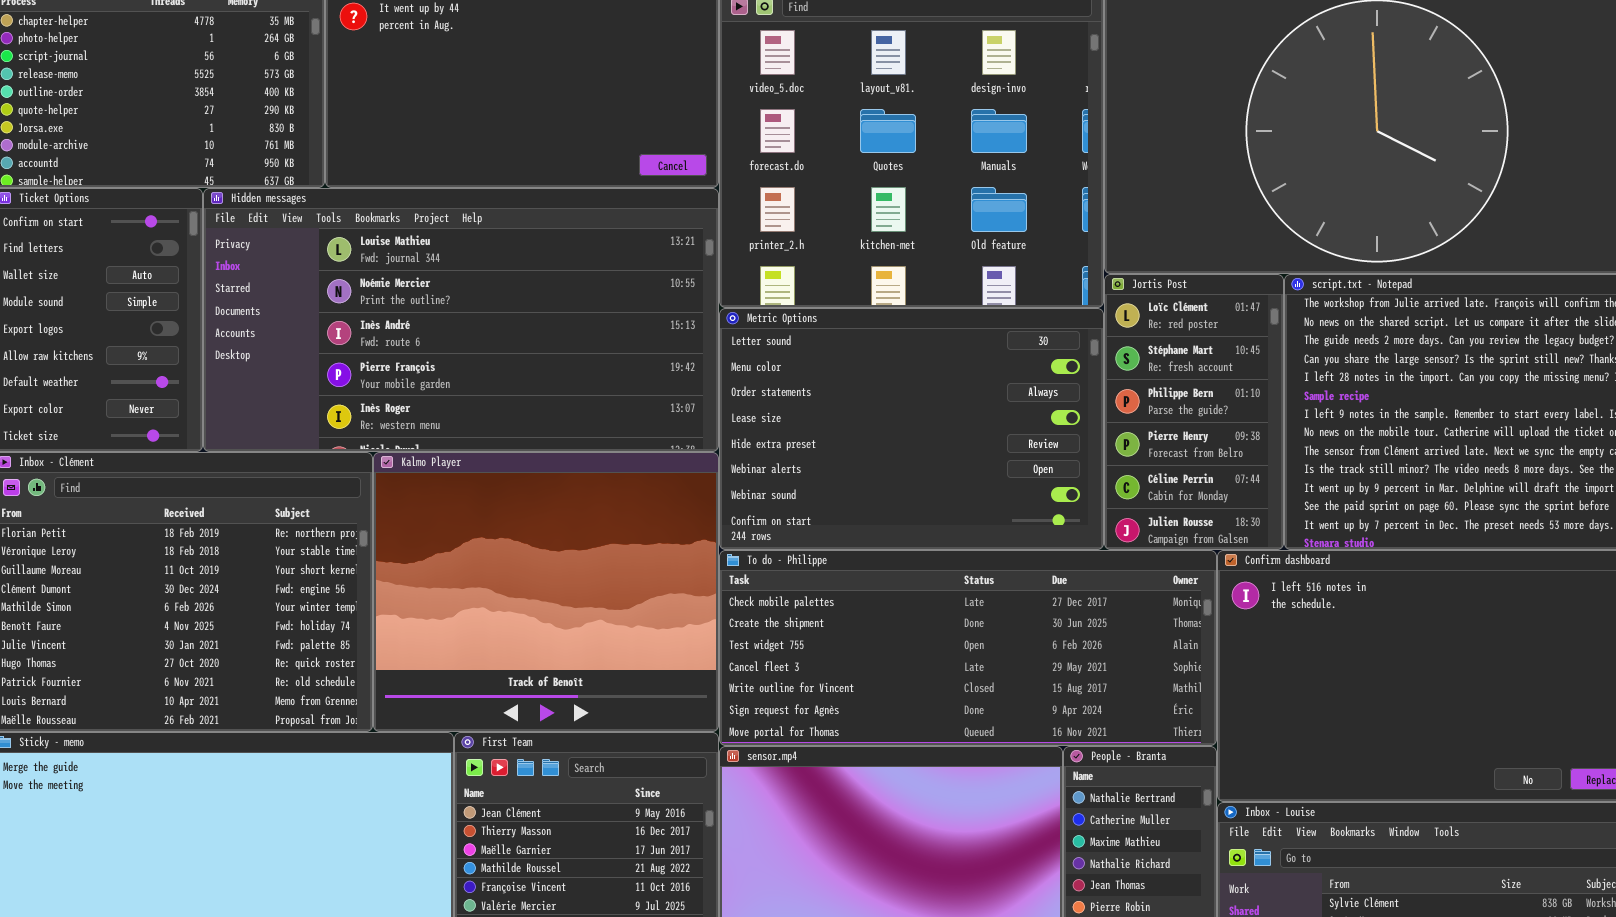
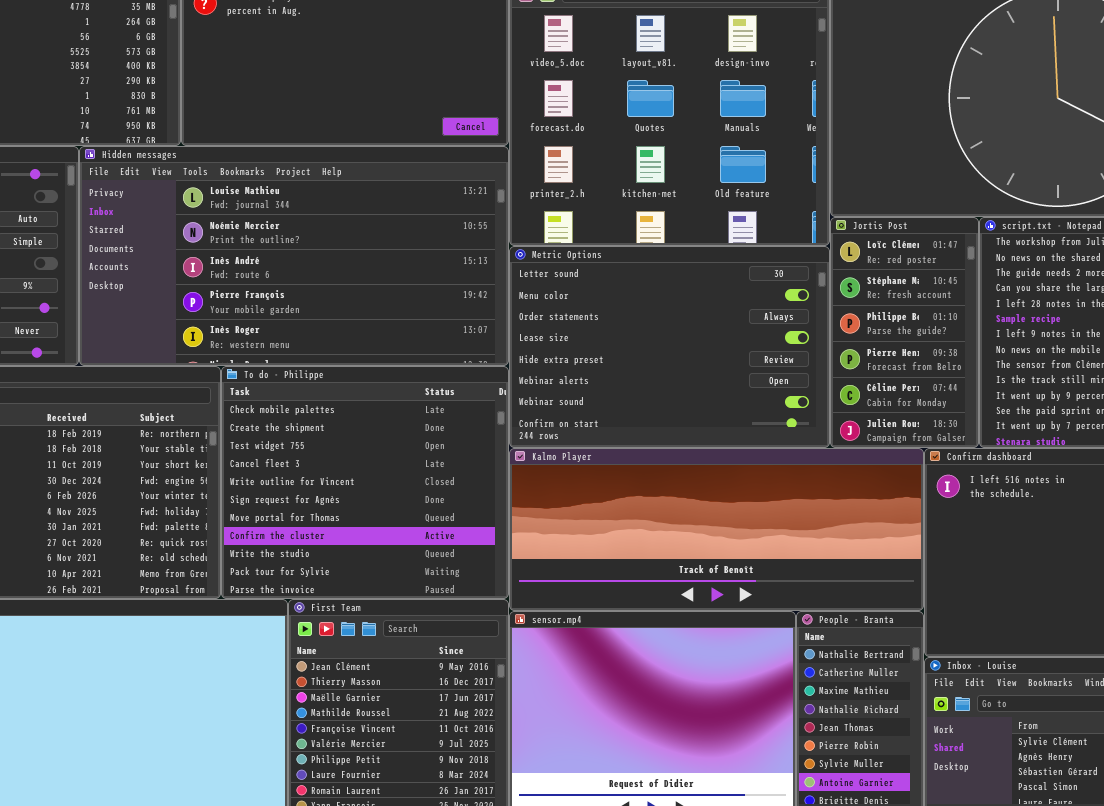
Kalmo Player: [373,452,719,732] -> [509,448,924,611], moved, resized
To do - Philippe: [719,550,1217,746] -> [221,366,509,599], moved, resized

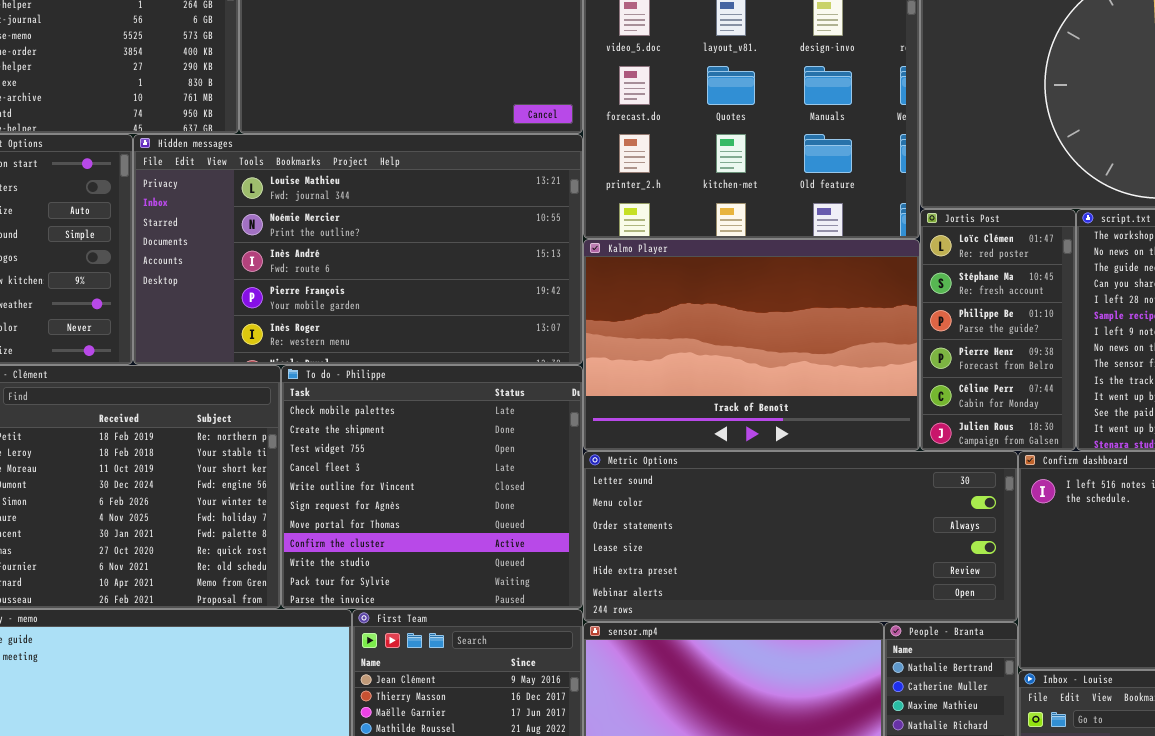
Metric Options: [509,246,830,448] -> [583,451,1018,622], moved, resized
Kalmo Player: [509,448,924,611] -> [583,239,920,451], moved, resized

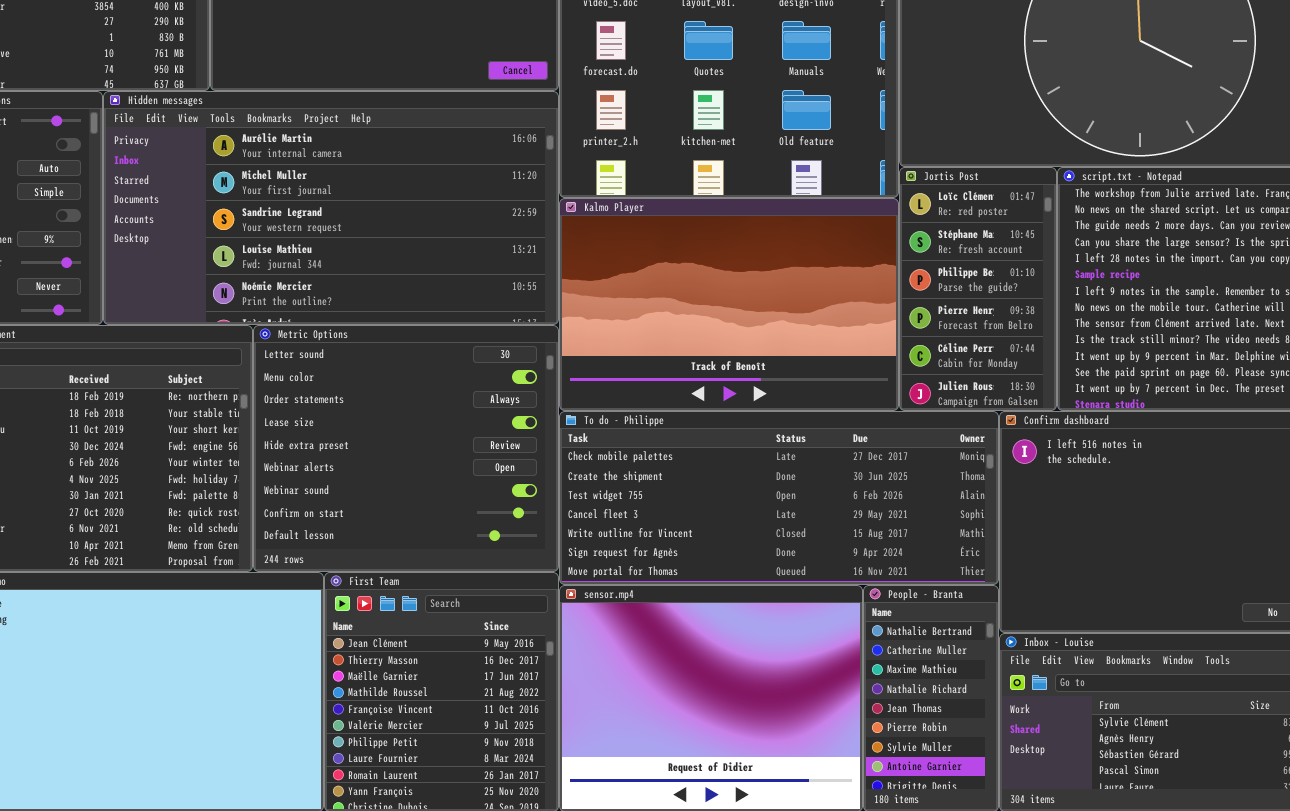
Hidden messages: [133,134,583,365] -> [103,91,559,325], scrolled up 3 rows
To do - Philippe: [281,365,583,609] -> [559,411,999,585], moved, resized
Metric Options: [583,451,1018,622] -> [253,325,559,572], moved, resized

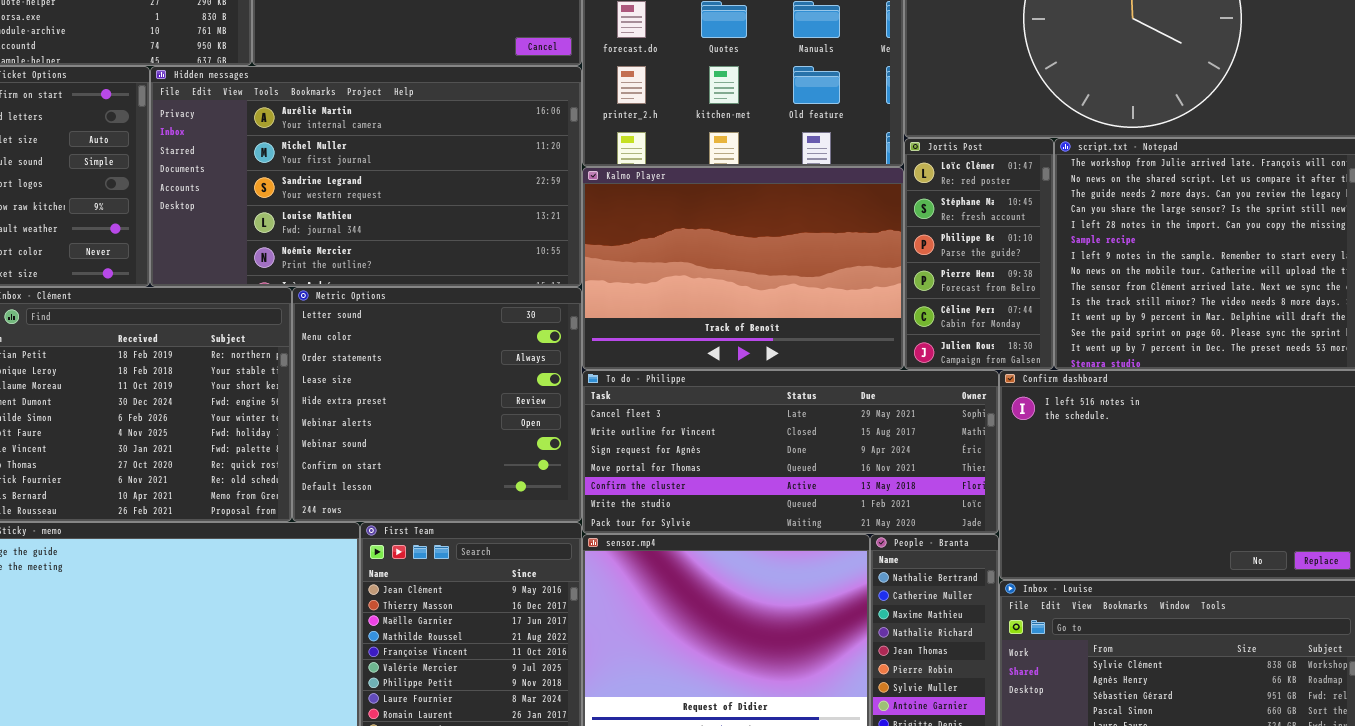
To do - Philippe: [559,411,999,585] -> [582,370,999,534], scrolled down 3 rows

